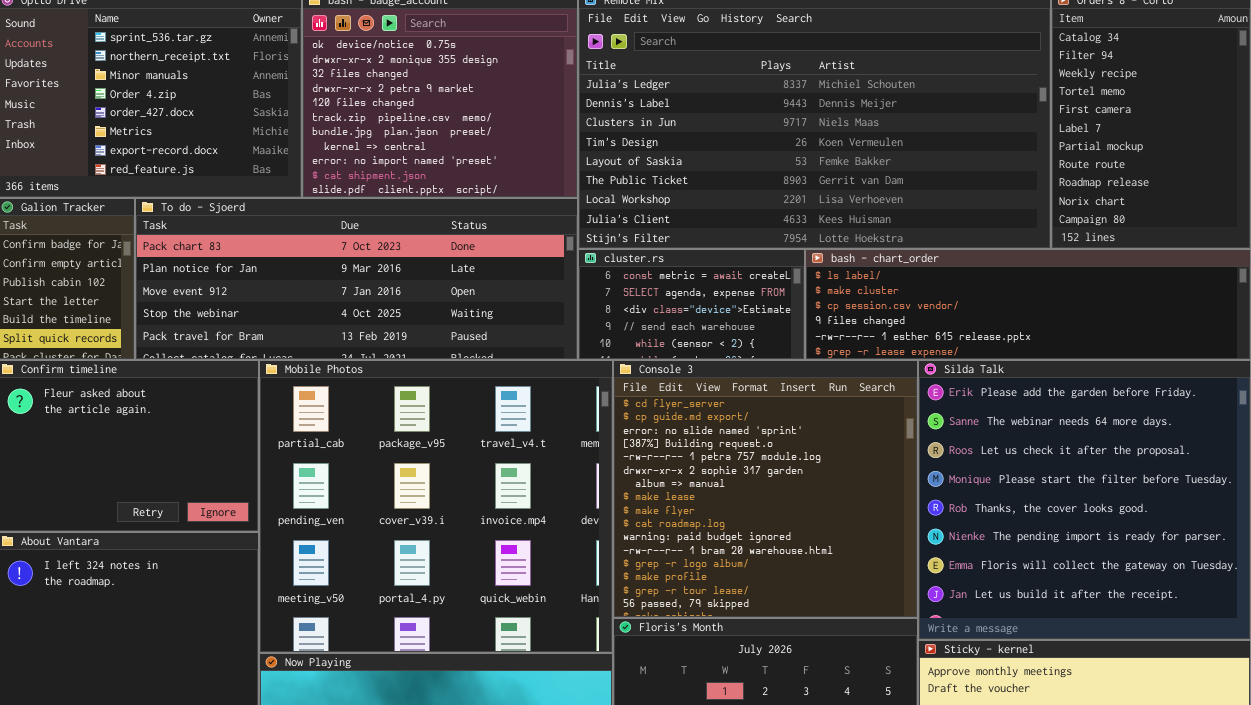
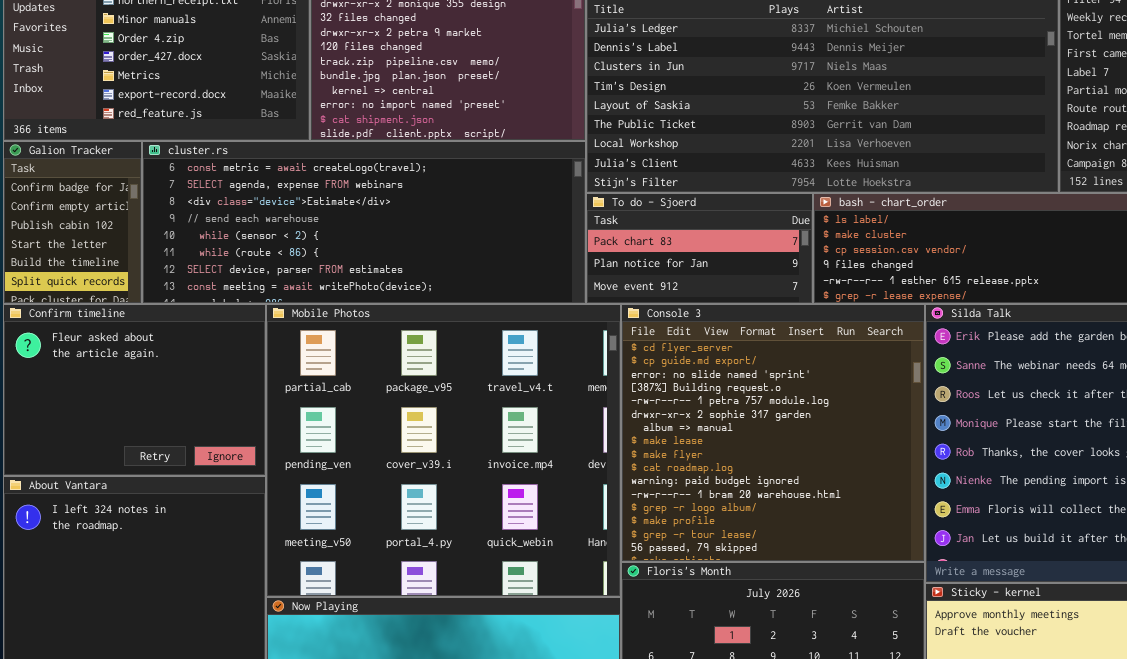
To do - Sjoerd: [135,198,578,360] -> [586,193,813,304], moved, resized
cluster.rs: [578,249,805,360] -> [142,141,586,304], moved, resized

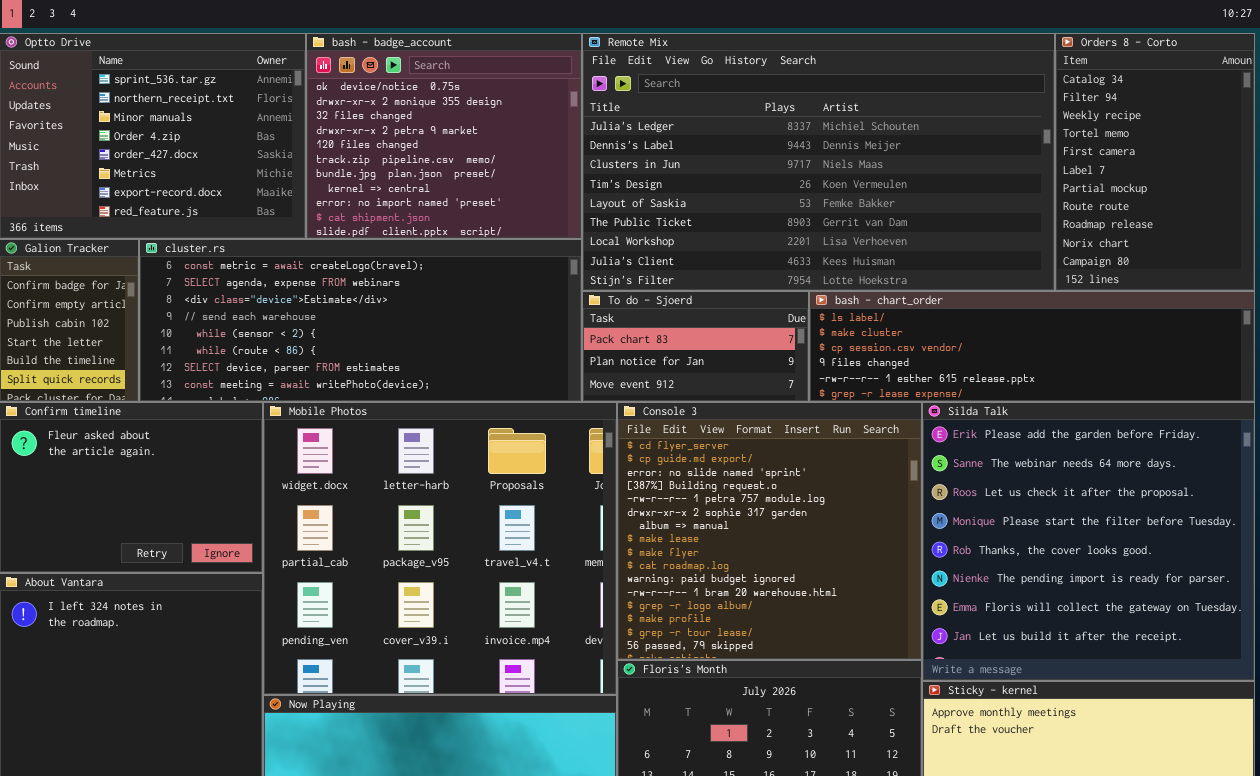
Mobile Photos: [266,304,621,597] -> [263,402,617,695], scrolled up 1 row

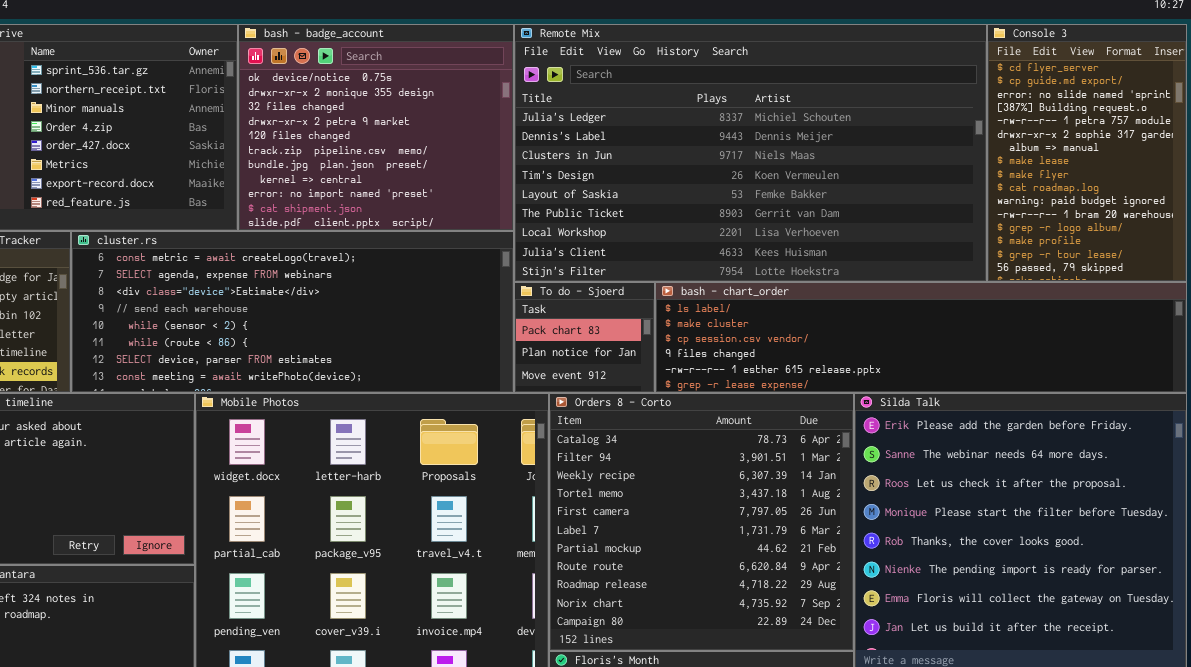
Orders 8 - Corto: [1055,33,1255,291] -> [549,393,854,651], moved, resized
To do - Sjoerd: [582,291,809,402] -> [514,282,655,393], resized
bash - chart_order: [809,291,1255,402] -> [655,282,1187,393], resized
Console 3: [617,402,922,660] -> [987,24,1187,282], moved, resized

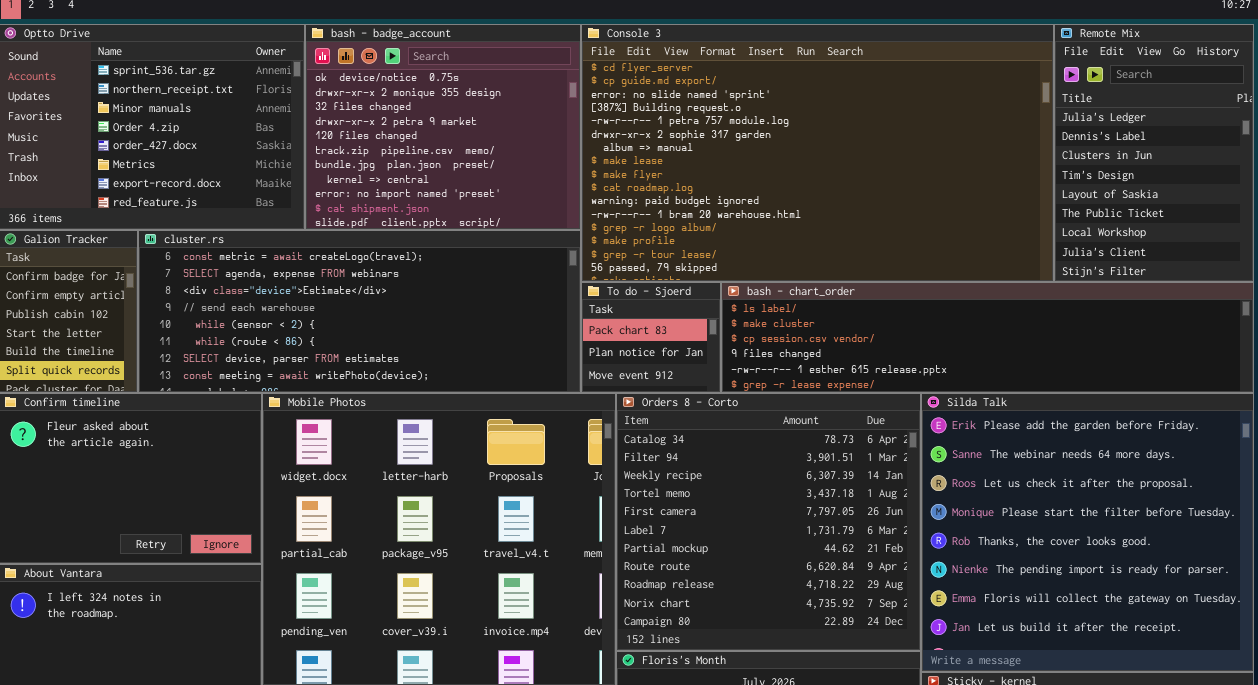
Remote Mix: [514,24,987,282] -> [1054,24,1254,282], moved, resized
Console 3: [987,24,1187,282] -> [581,24,1054,282], moved, resized

